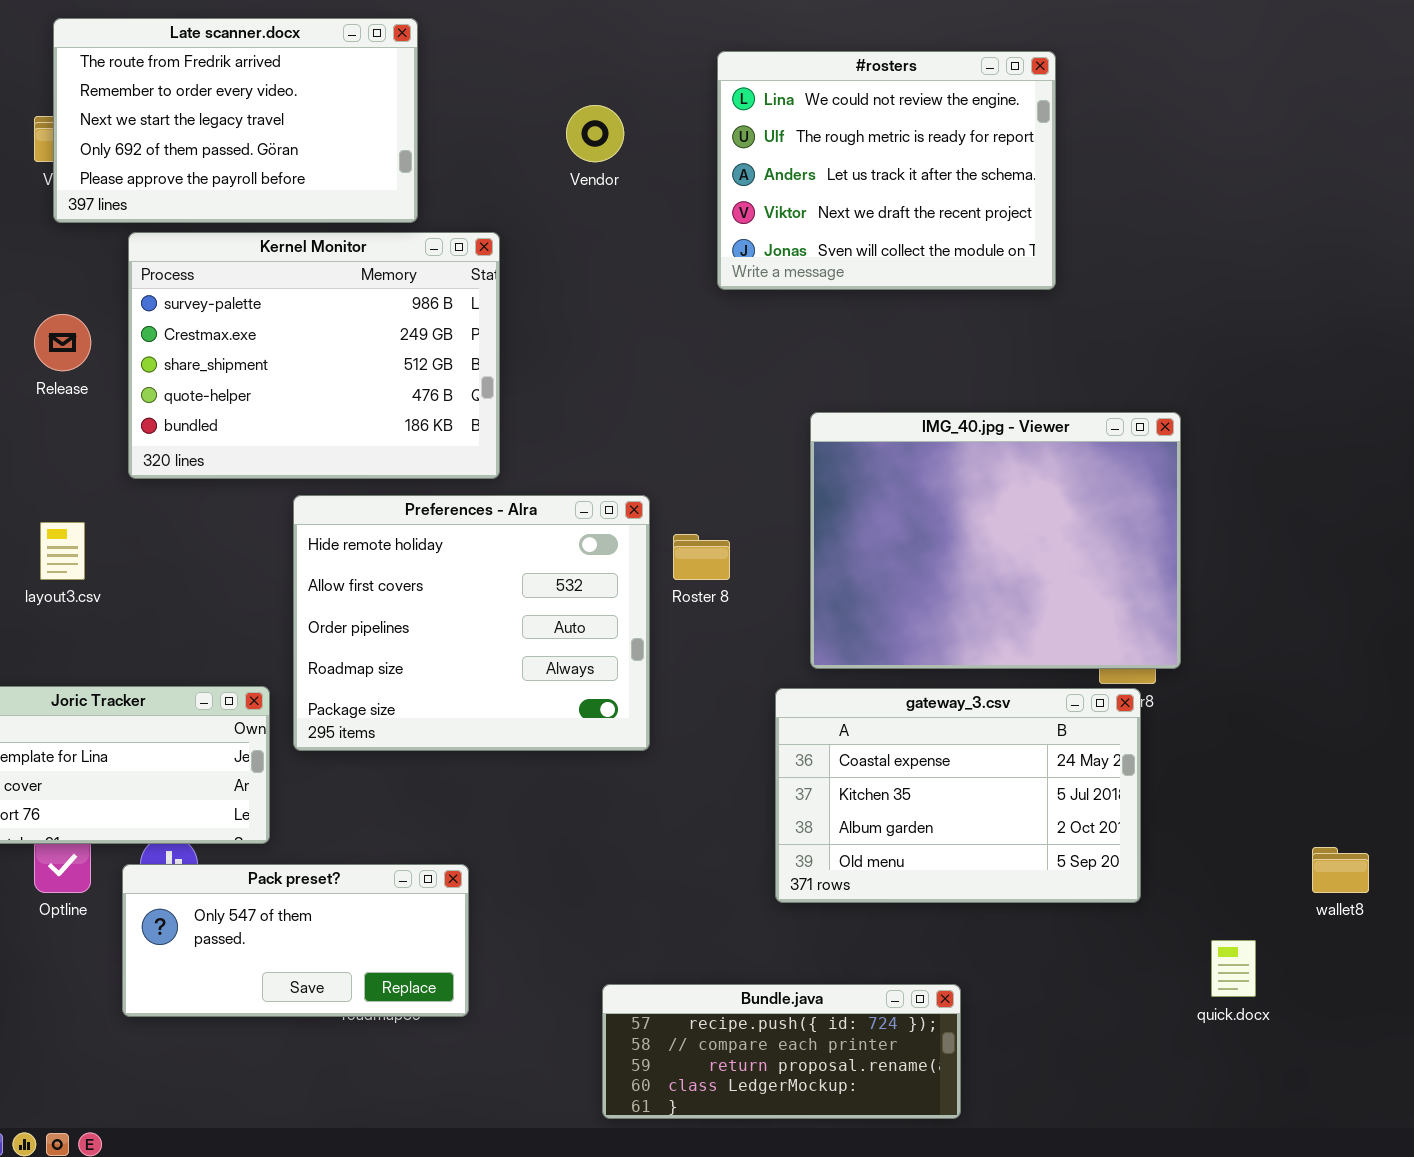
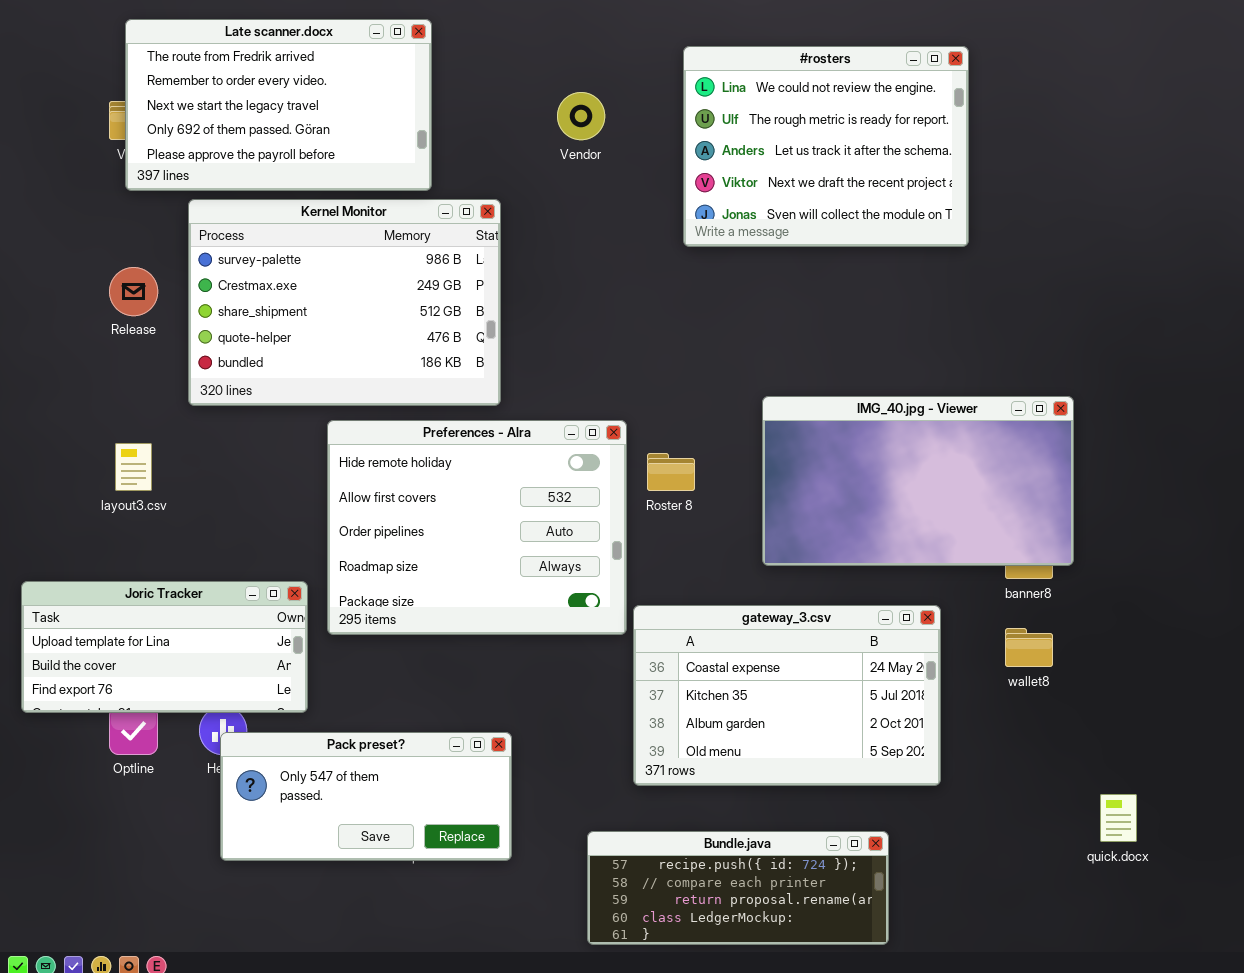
IMG_40.jpg - Viewer: [810,412,1181,669] -> [762,396,1074,566], resized
gateway_3.csv: [775,688,1141,903] -> [633,605,941,786], moved
wallet8: [1312,847,1369,893] -> [1005,628,1053,667], moved
Pack preset?: [122,864,469,1017] -> [220,732,512,861], moved

